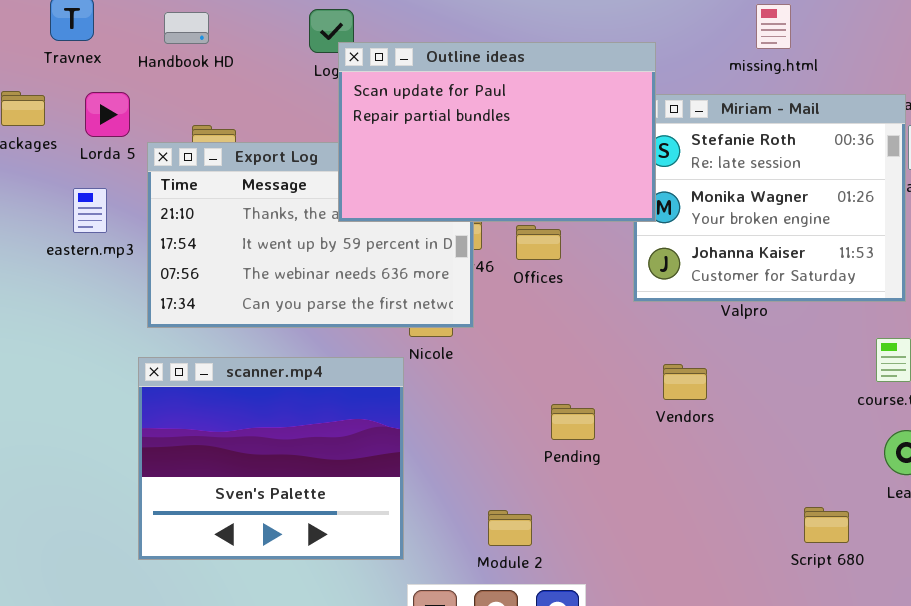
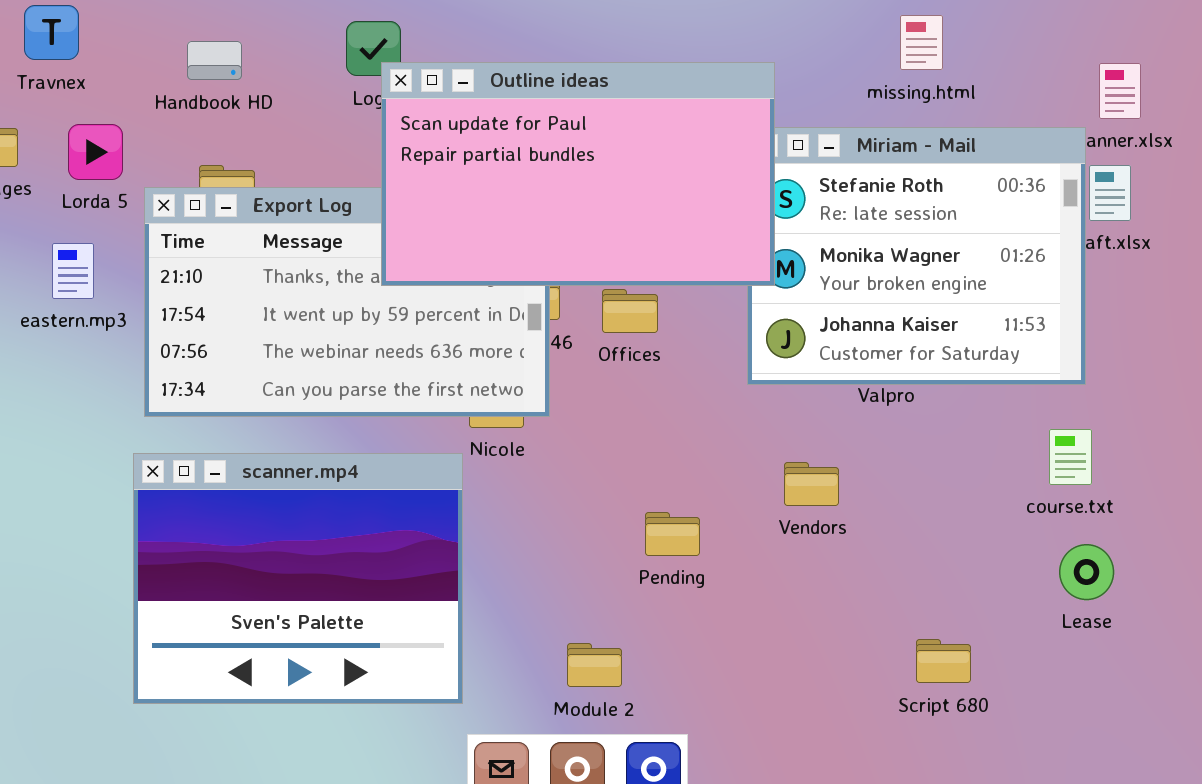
Handbook HD: [164,12,209,44] -> [187,41,242,80], moved
Script 680: [804,507,849,543] -> [916,639,971,683], moved

